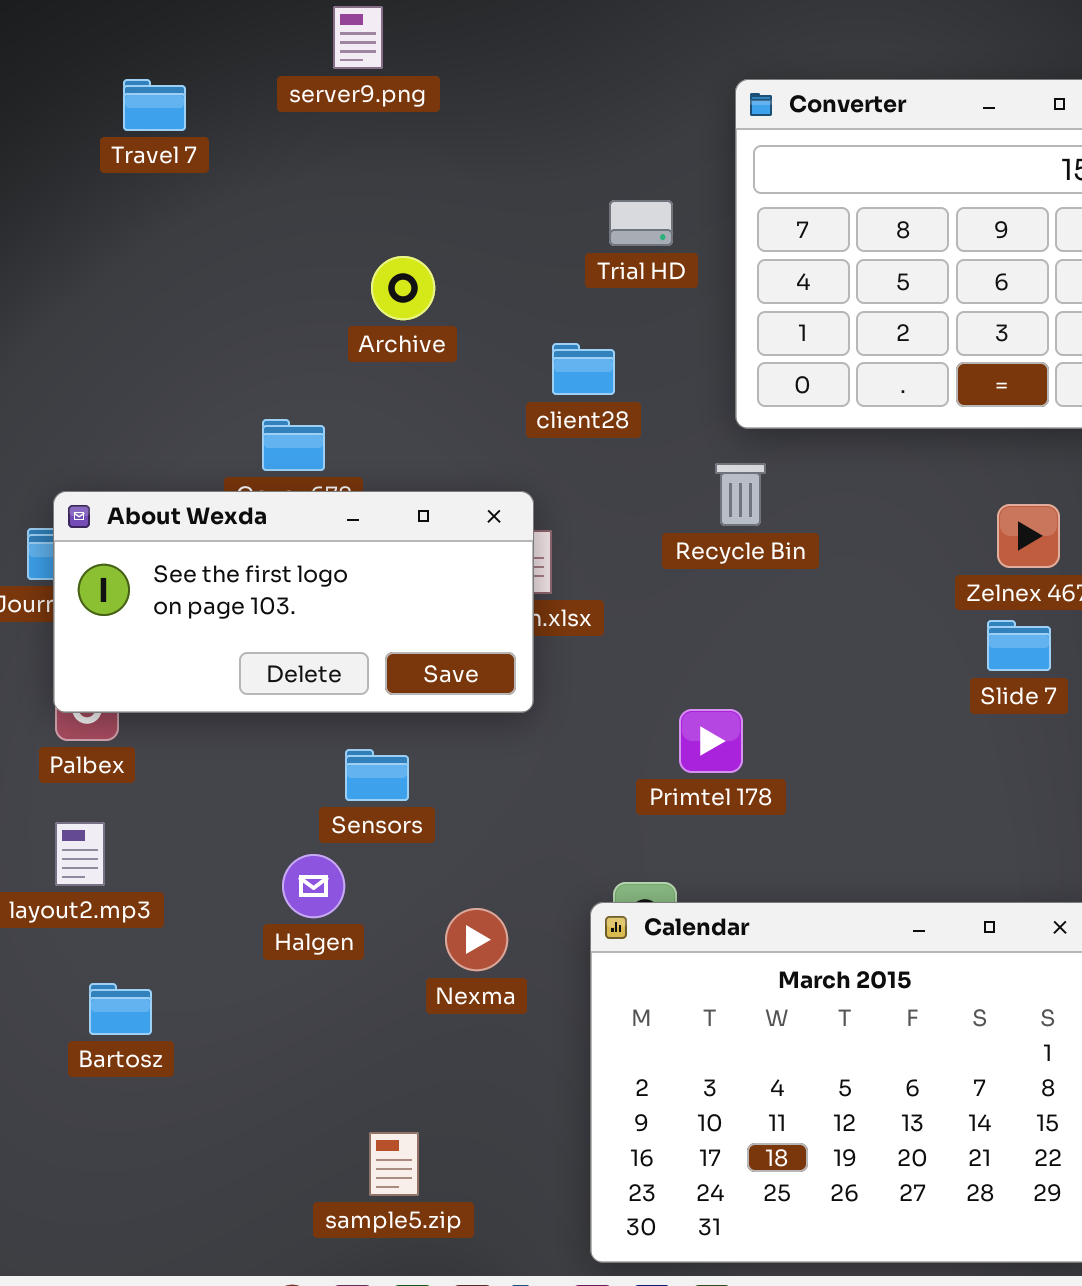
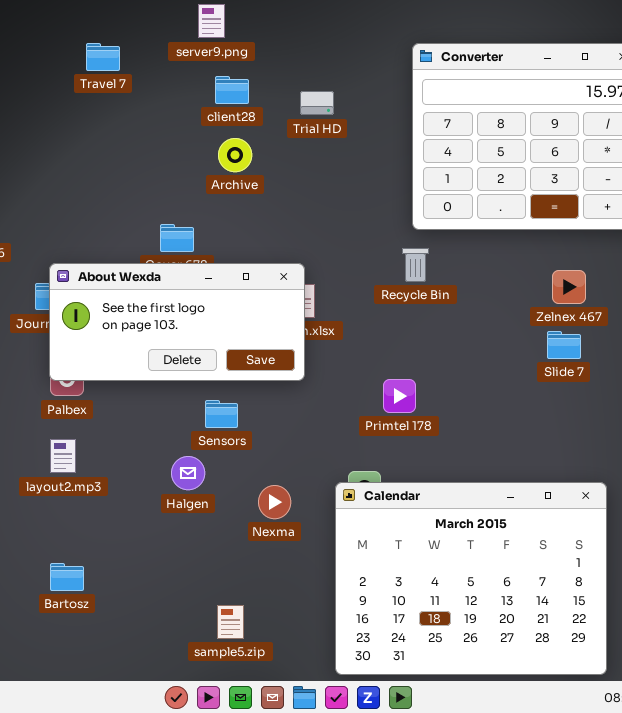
Trial HD: [609,200,673,246] -> [300,91,334,115], moved
client28: [552,343,615,395] -> [215,76,249,104], moved
Bartosz: [89,983,152,1035] -> [50,563,84,591], moved

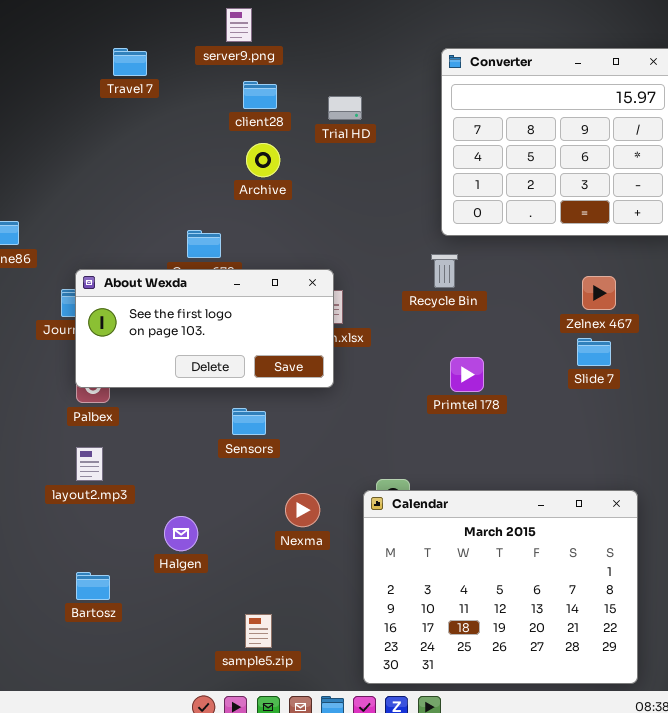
Primtel 178: [383,379,416,413] -> [450,357,484,392], moved
Halgen: [171,456,205,490] -> [164,516,198,551], moved

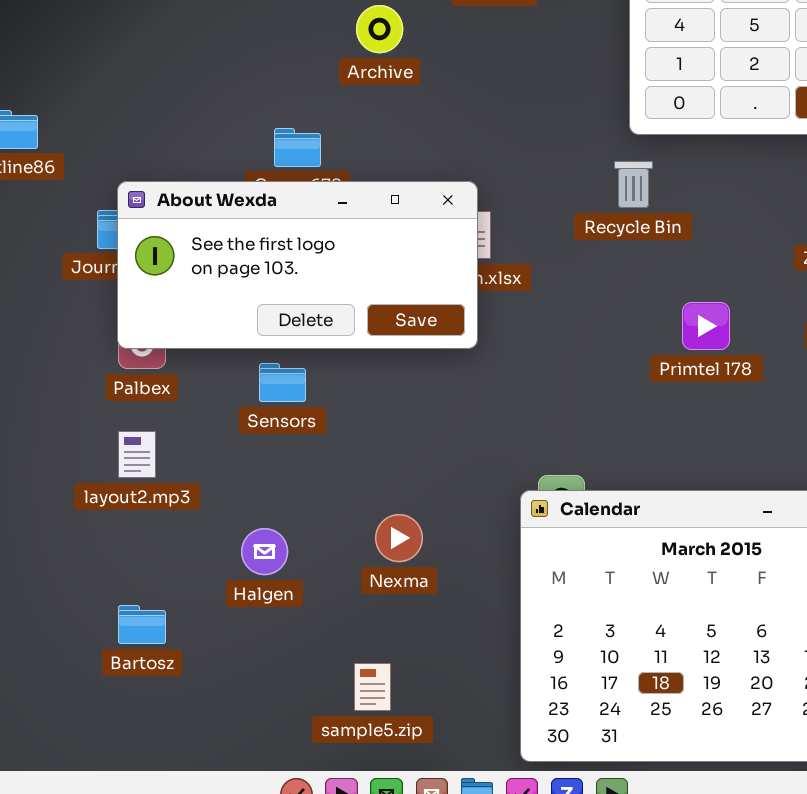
Primtel 178: [450,357,484,392] -> [682,302,730,350], moved
Sensors: [232,408,266,435] -> [259,363,306,402], moved
Nexma: [285,493,320,527] -> [375,514,423,562], moved

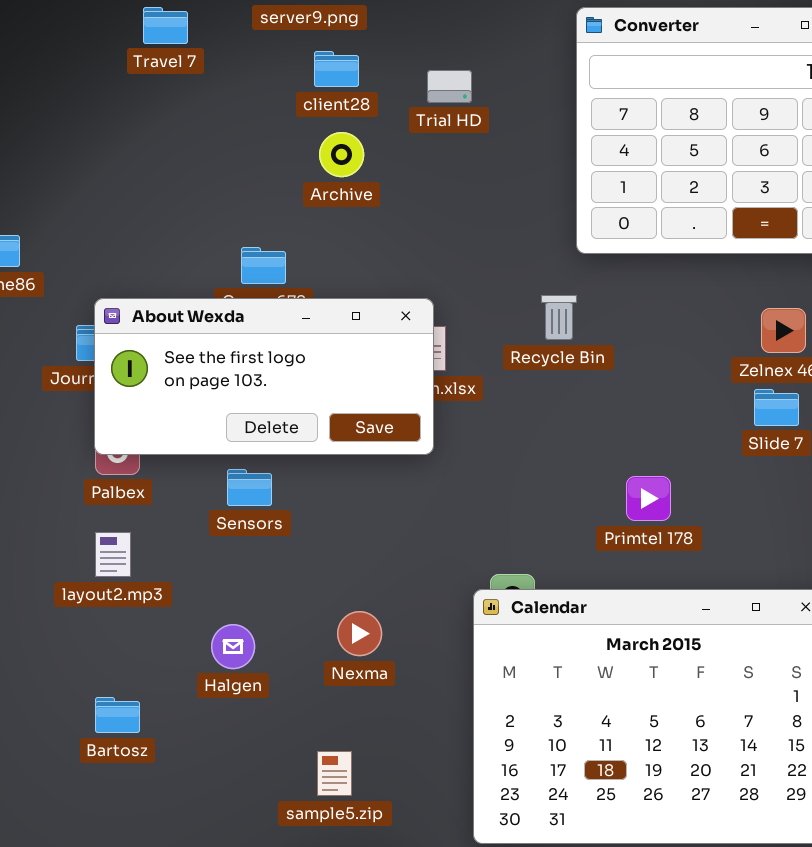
Recycle Bin: [614,161,653,208] -> [541,295,577,340], moved
Primtel 178: [682,302,730,350] -> [626,476,671,521], moved

